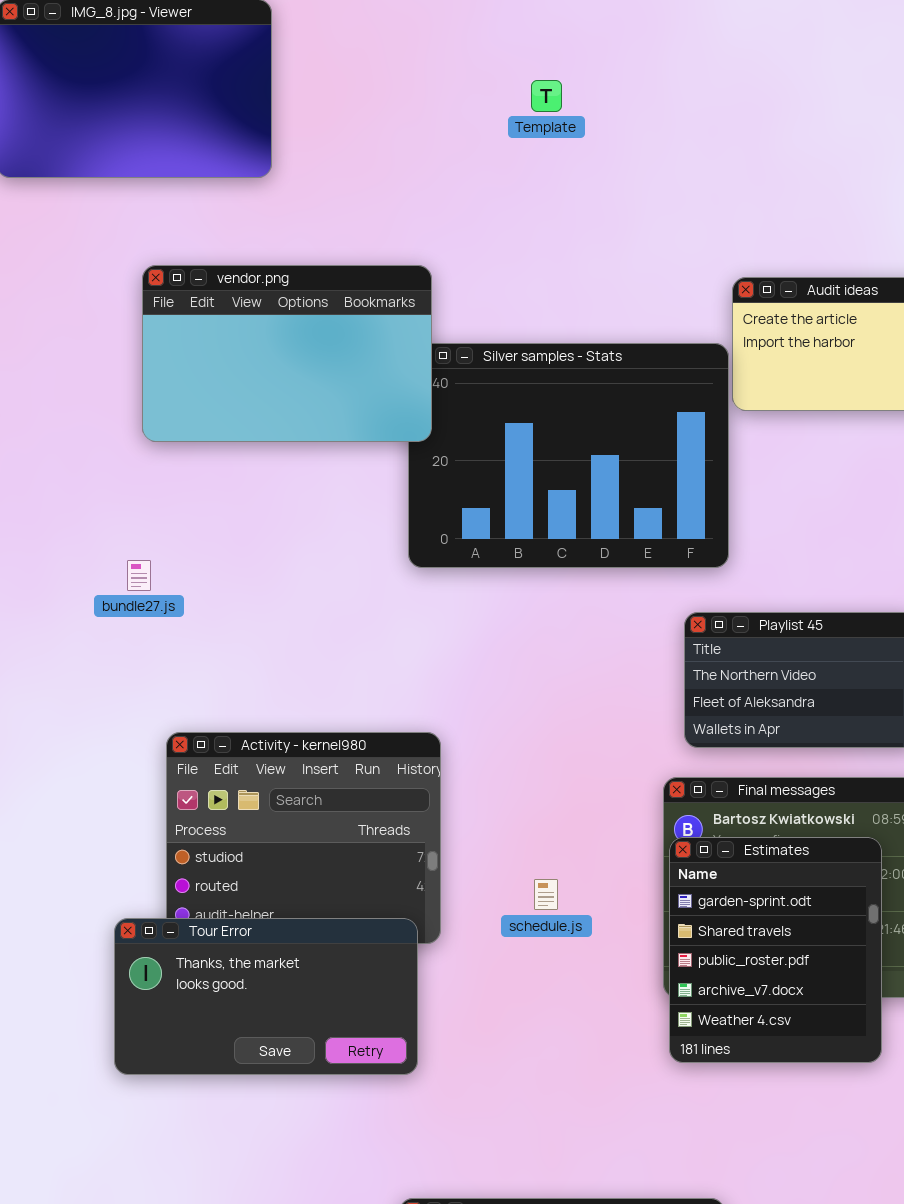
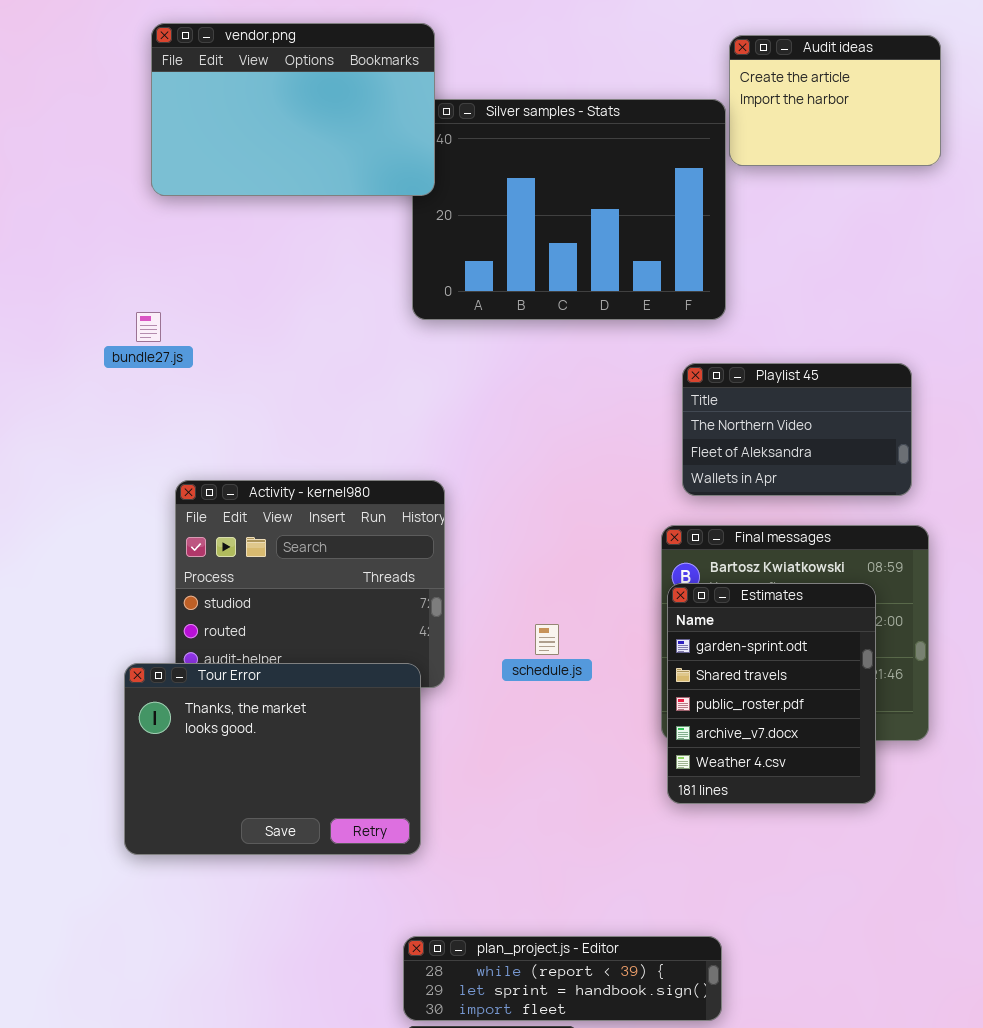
Tour Error: [114,918,418,1075] -> [124,663,421,855], resized

